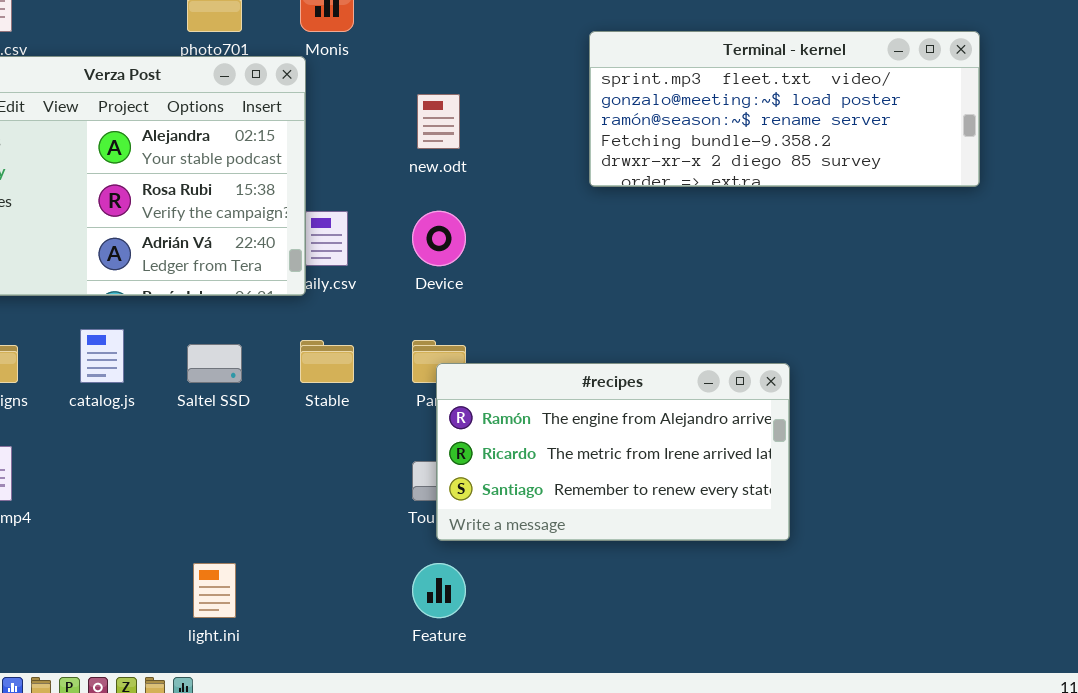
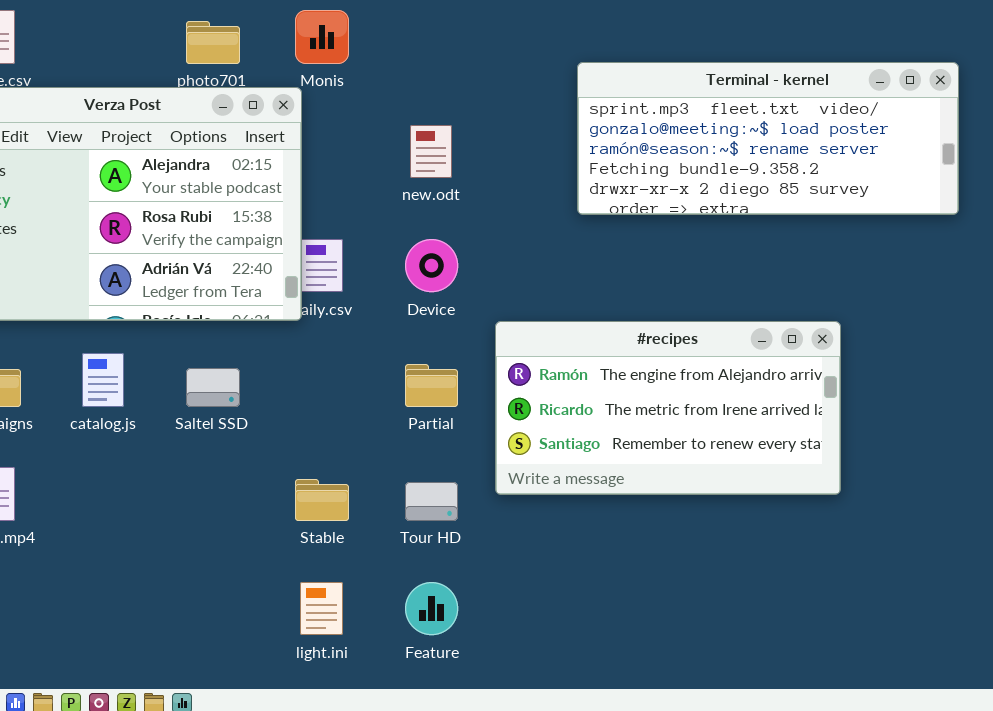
Stable: [300,340,354,383] -> [295,479,349,521], moved
#recipes: [436,363,790,541] -> [495,321,841,495], moved
light.ini: [193,563,236,618] -> [300,582,343,635], moved

